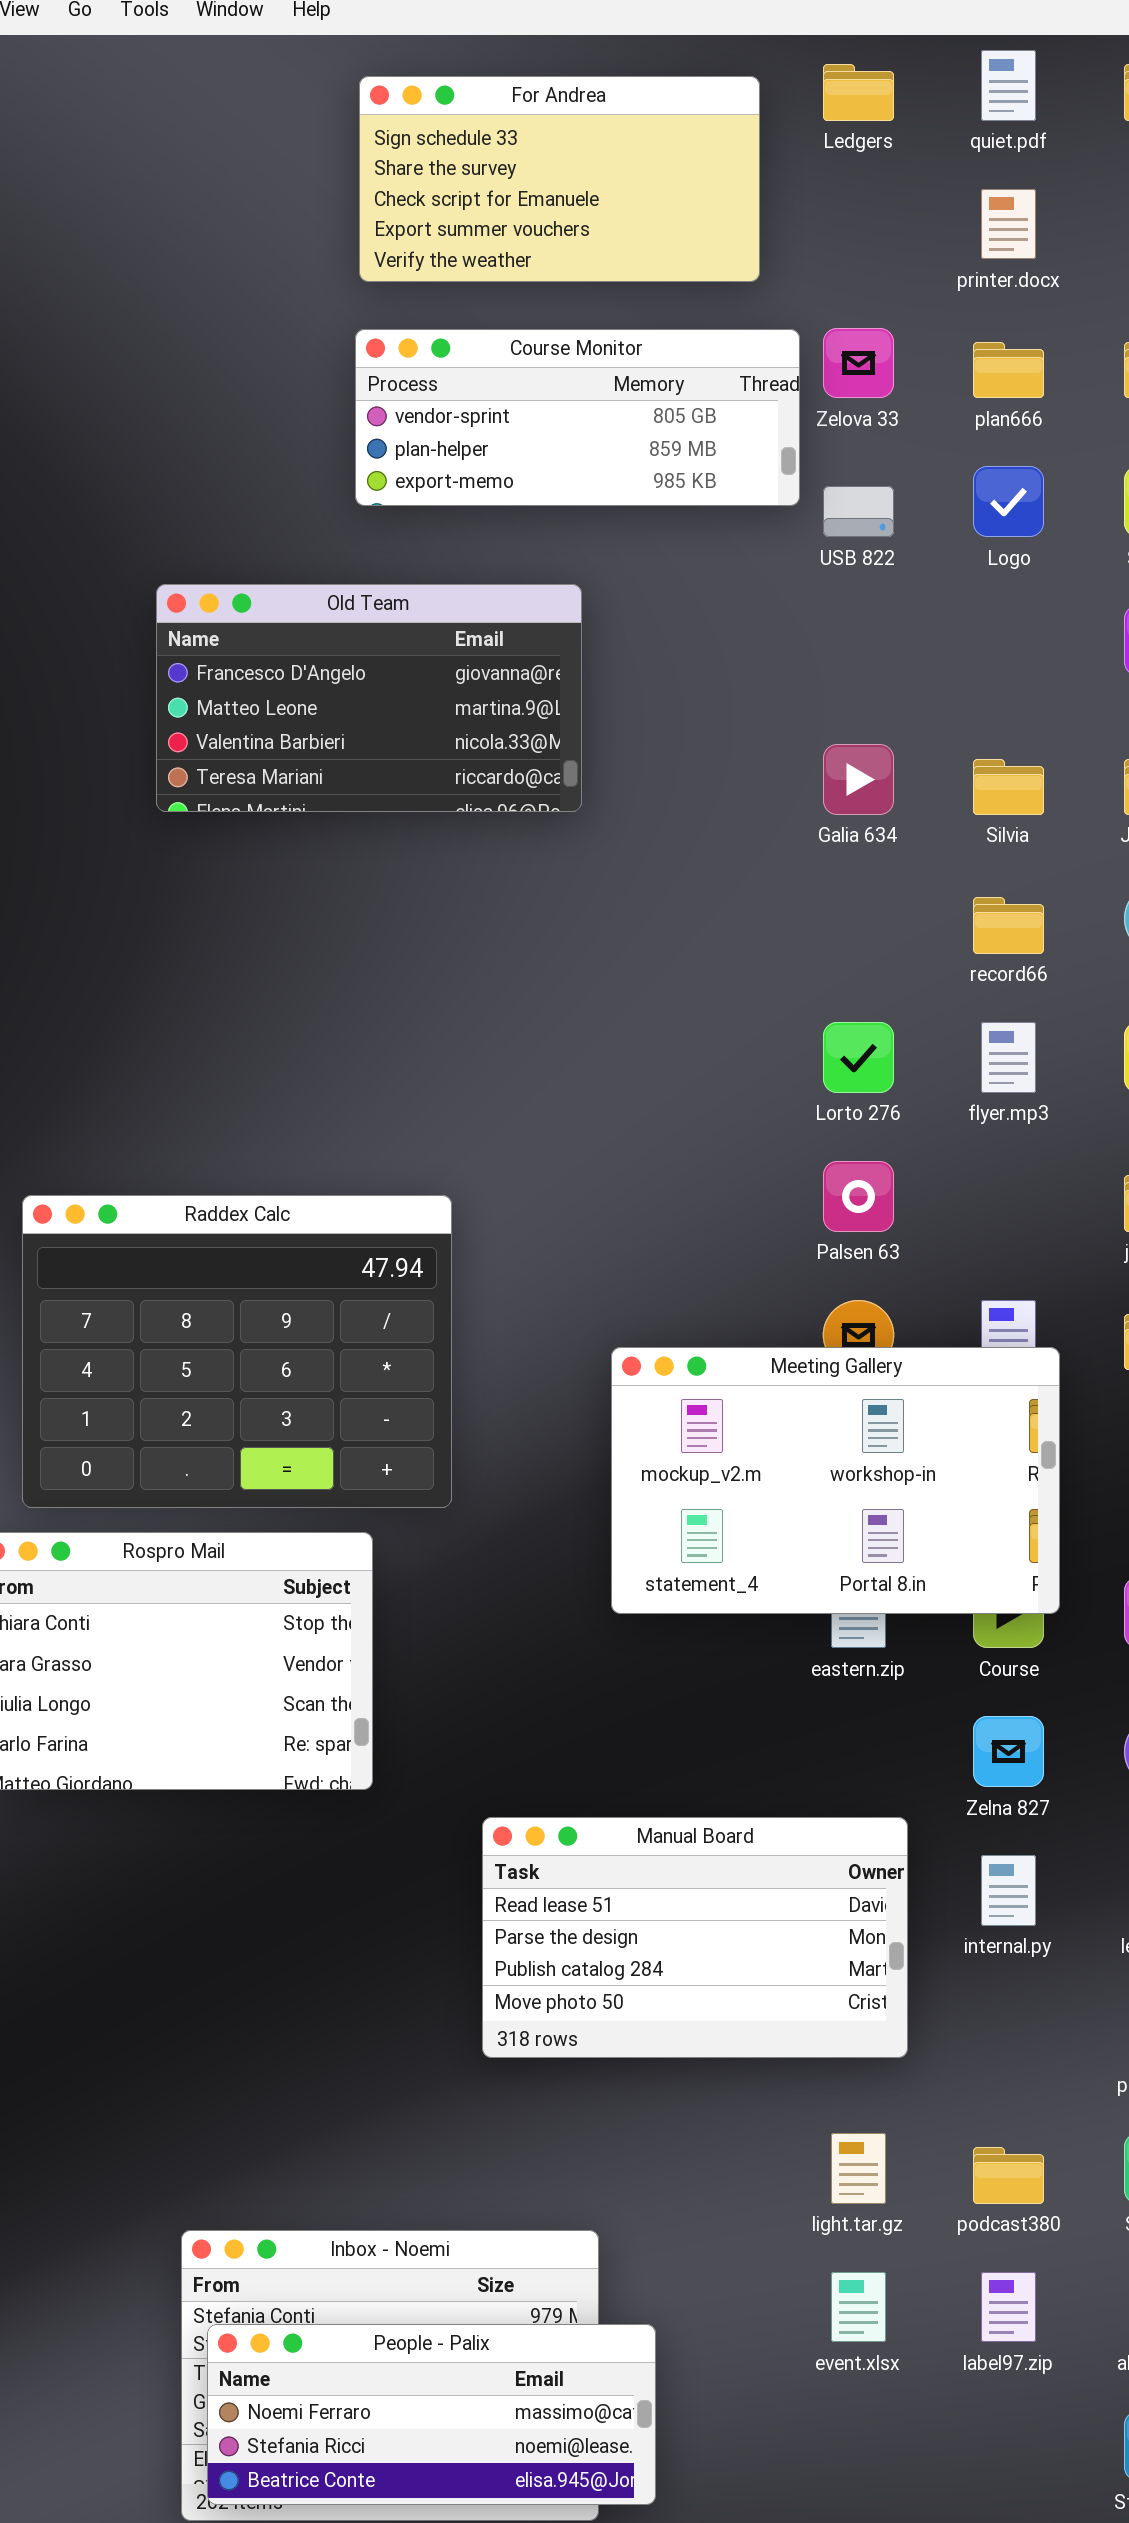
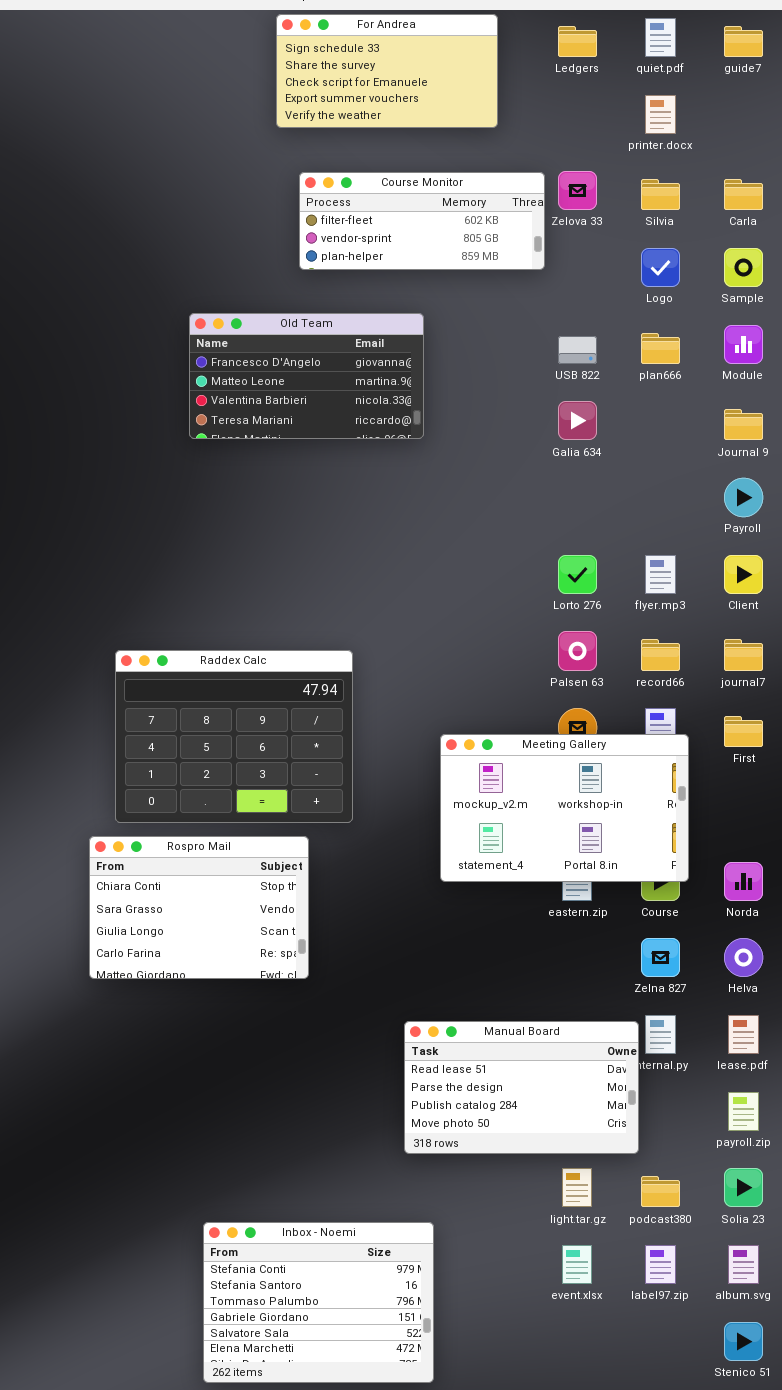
For Andrea: [359,76,760,282] -> [276,14,498,128], moved
Course Monitor: [355,329,800,506] -> [299,172,545,270], scrolled up 1 row
plan666: [973,342,1044,398] -> [641,333,680,364], moved
USB 822: [823,486,894,537] -> [558,336,597,364], moved
Silvia: [973,759,1044,815] -> [641,179,680,210], moved
record66: [973,897,1044,954] -> [641,639,680,671], moved
Manual Board: [482,1817,908,2058] -> [404,1021,639,1154], moved
People - Palix: [207,2324,656,2505] -> none, closed

